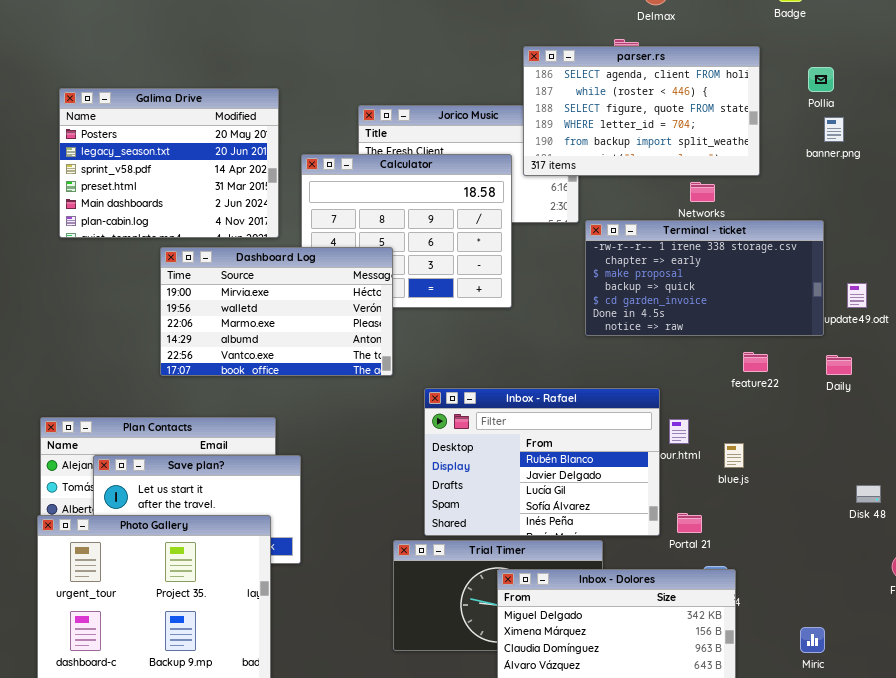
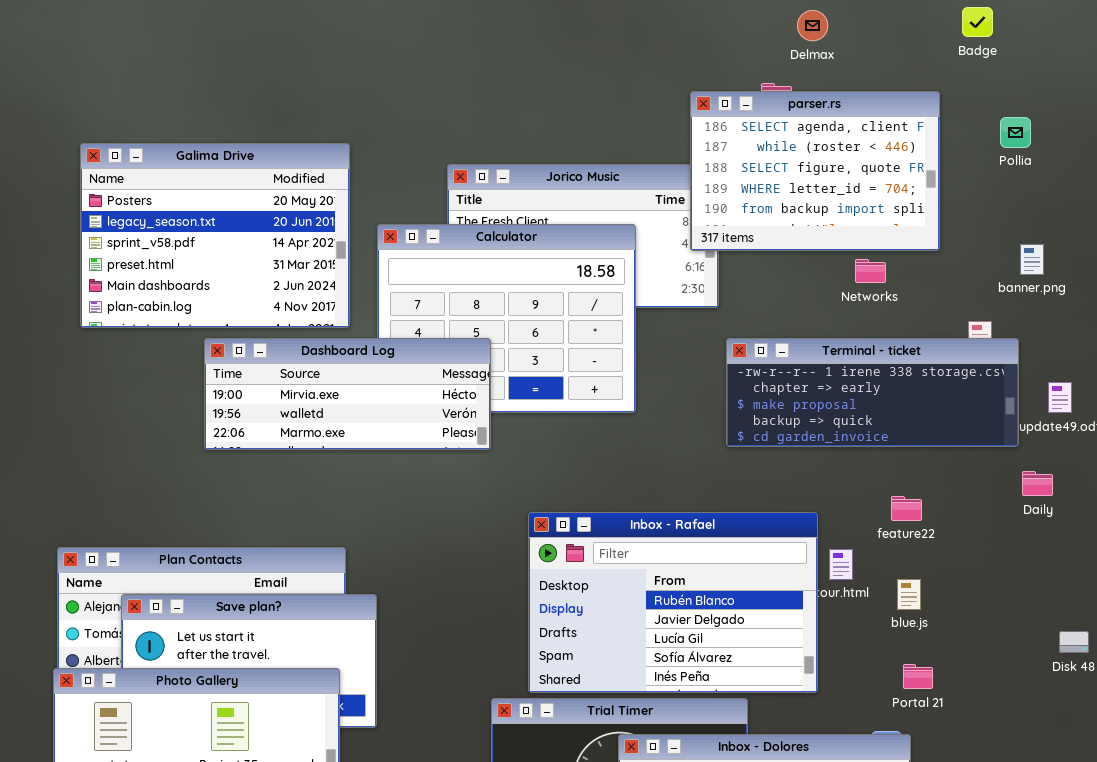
parser.rs: [523,46,760,176] -> [690,91,940,251], resized
banner.png: [824,117,844,142] -> [1020,244,1044,275], moved
Terminal - ticket: [585,220,824,336] -> [726,338,1019,447], resized
Dashboard Log: [160,247,393,376] -> [204,338,491,450], resized
feature22: [743,352,768,372] -> [891,496,922,521], moved
Portal 21: [677,513,702,533] -> [903,664,933,689], moved

